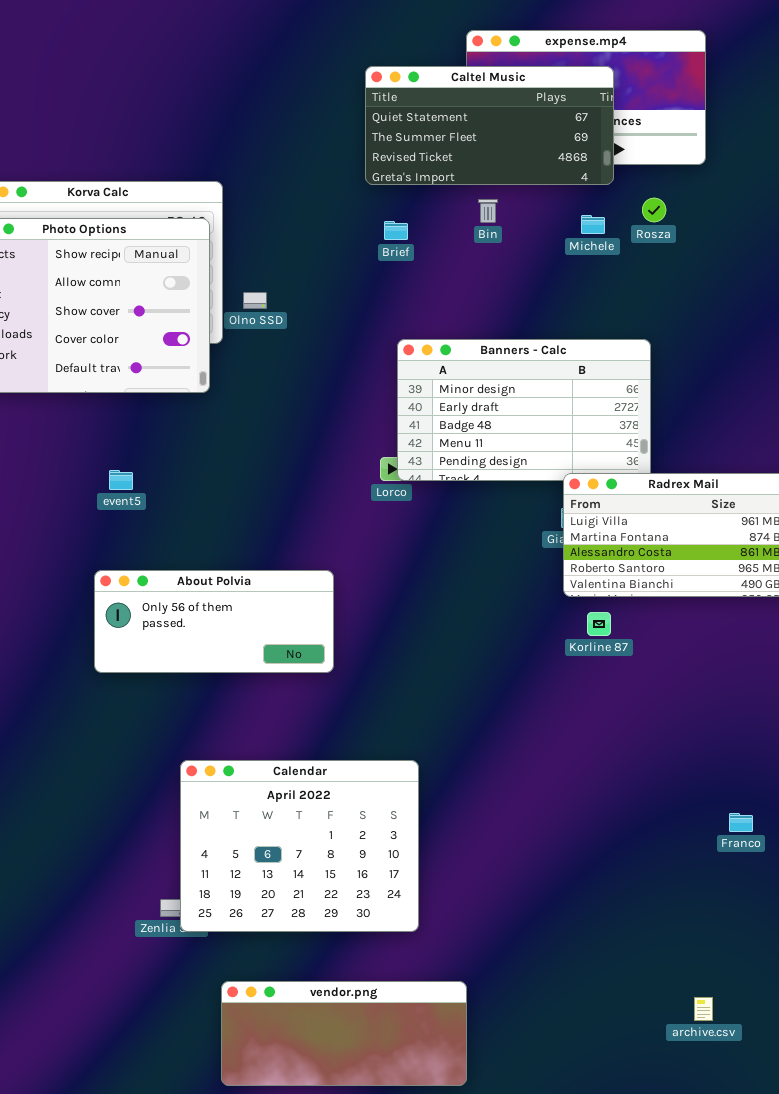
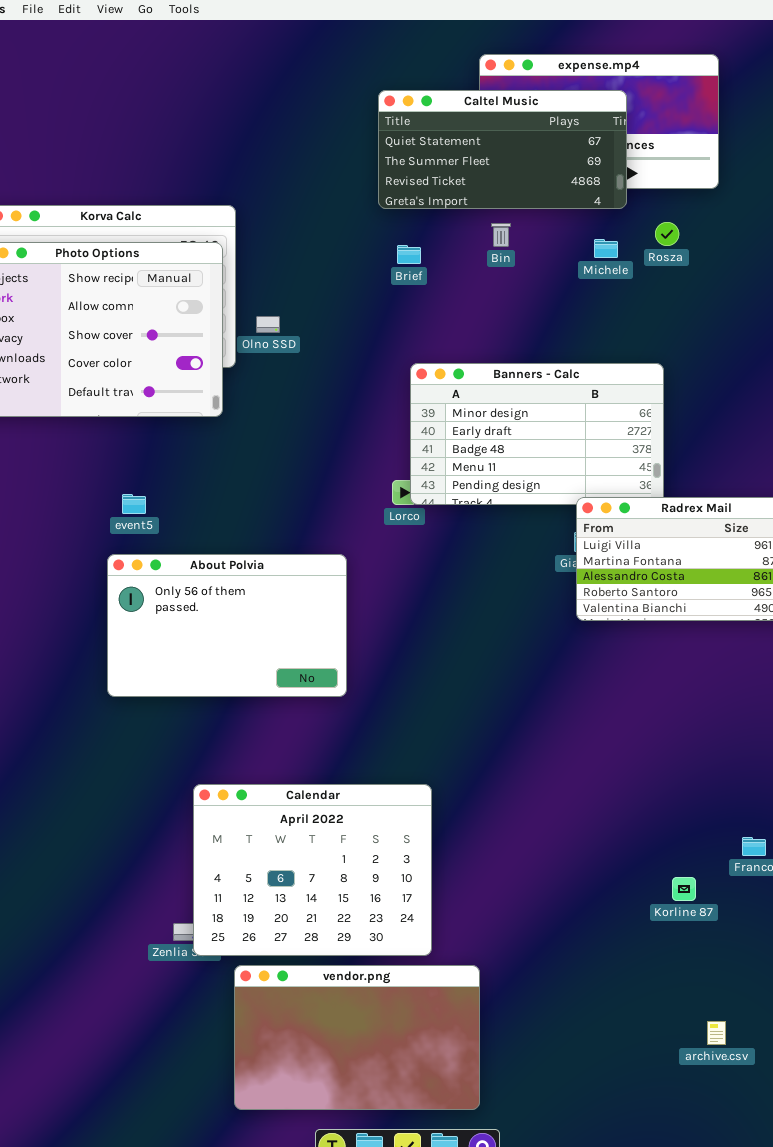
About Polvia: [94,570,334,673] -> [107,554,347,697], resized
Korline 87: [587,612,611,636] -> [672,877,696,901], moved
vendor.png: [221,981,467,1086] -> [234,965,480,1110], resized

